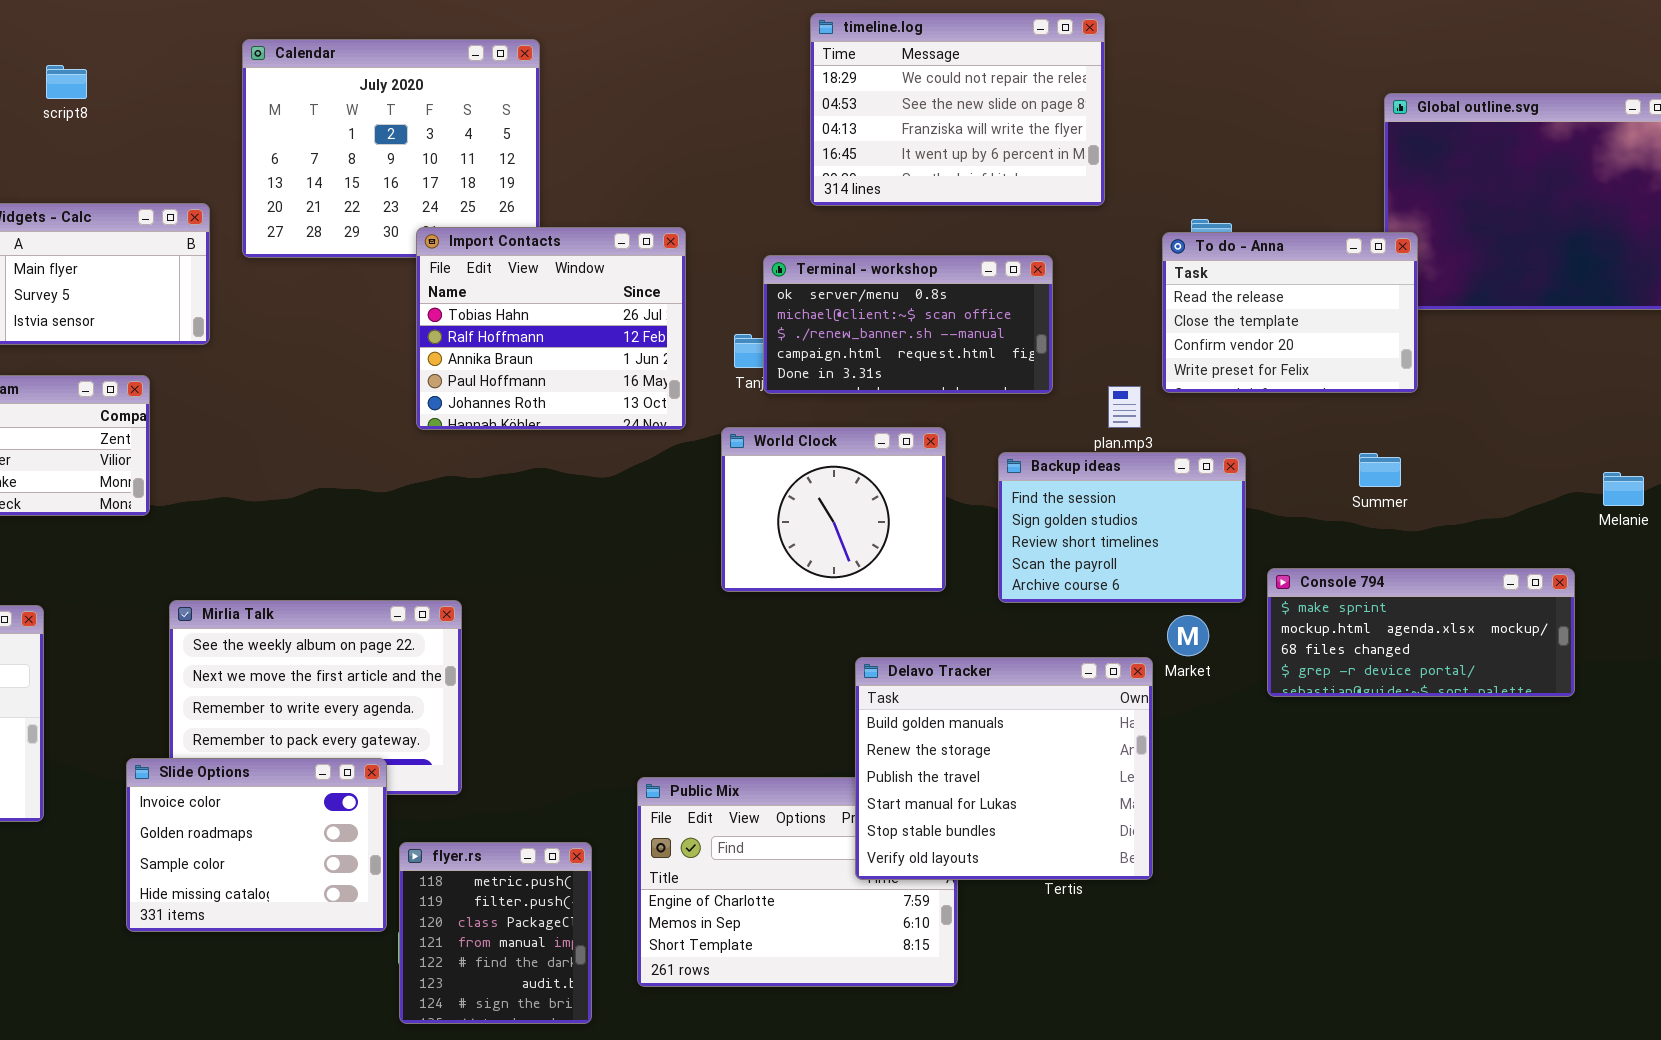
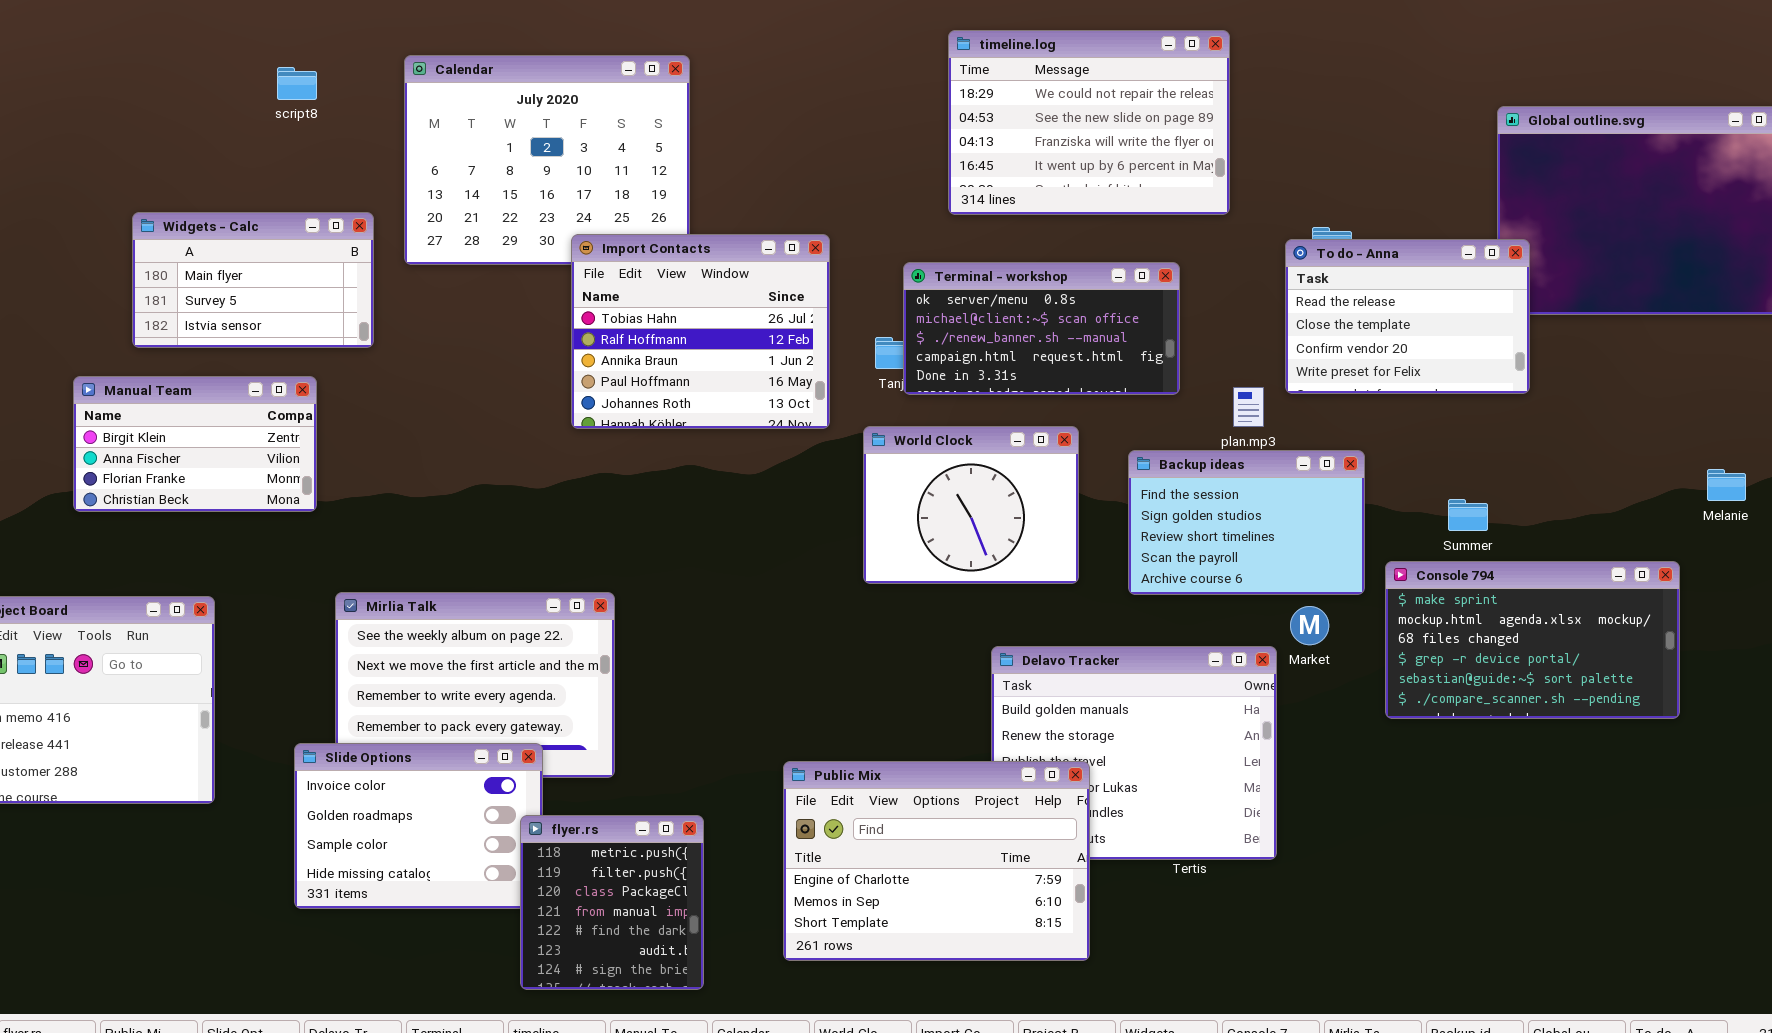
script8: [46,65,87,99] -> [277,67,317,100], moved
Summer: [1359,453,1401,487] -> [1448,499,1488,531], moved
Console 794: [1267,568,1575,697] -> [1385,561,1680,719], resized
Public Mix: [637,777,958,987] -> [783,761,1090,961], raised
flyer.rs: [399,842,592,1024] -> [520,815,704,990], moved

